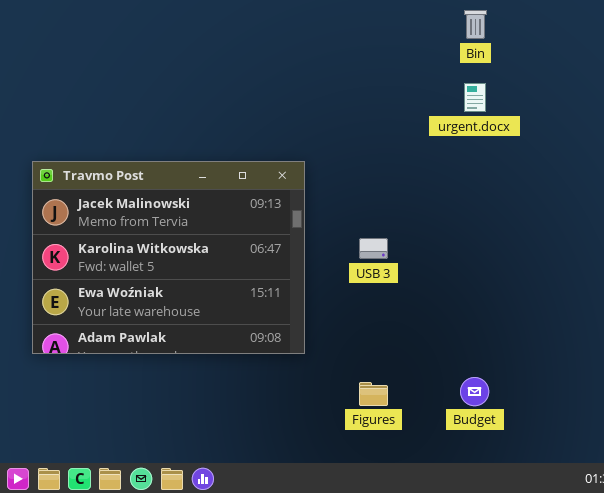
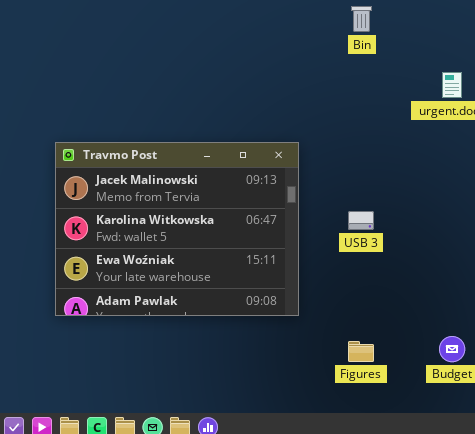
Bin: [464,10,487,39] -> [351,6,372,32], moved

